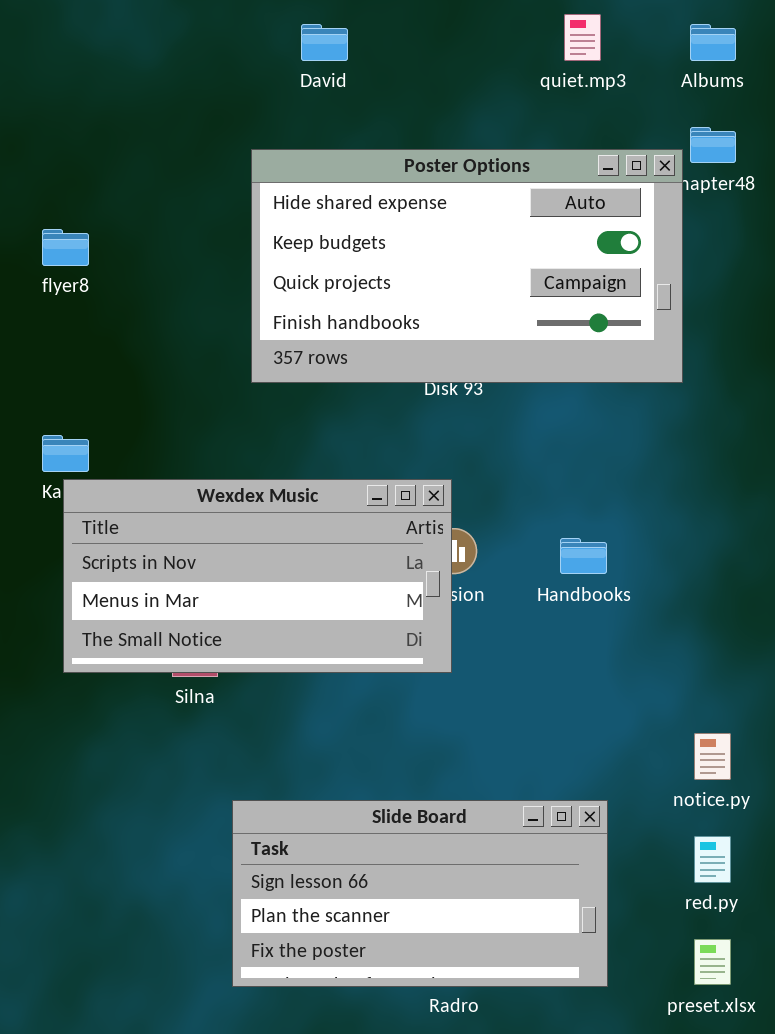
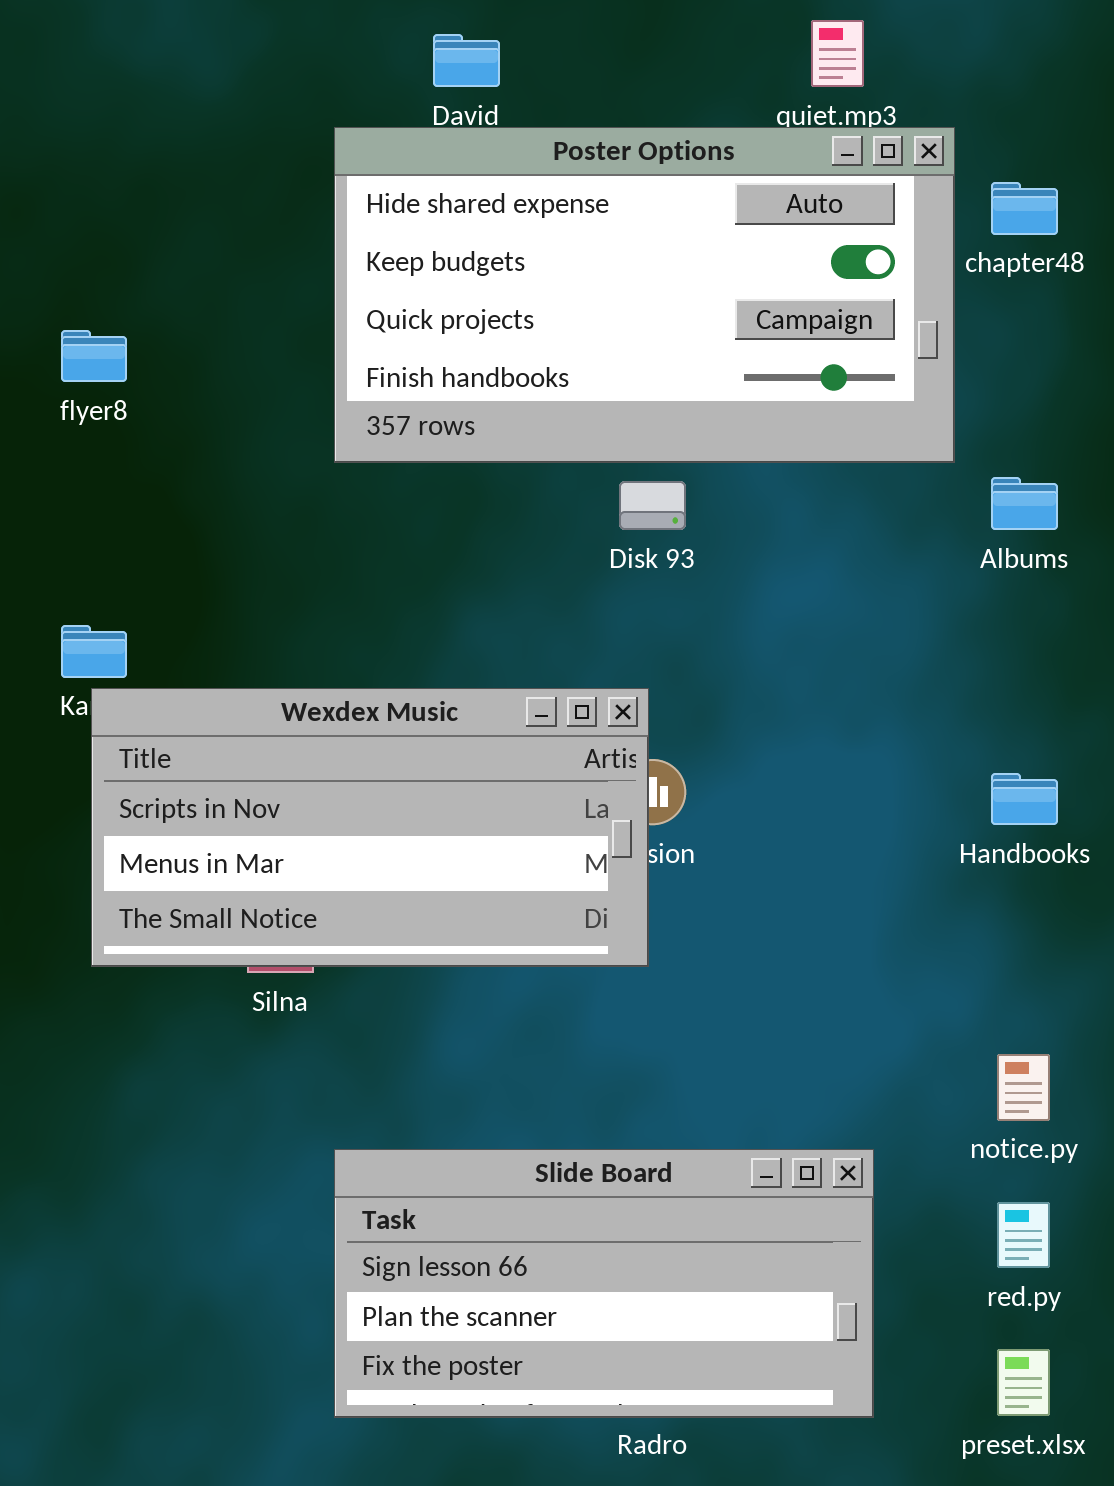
Albums: [690,24,736,61] -> [991,477,1058,530], moved
Poster Options: [251,149,683,383] -> [334,127,955,463], moved
Handbooks: [560,538,607,574] -> [991,773,1058,825], moved

